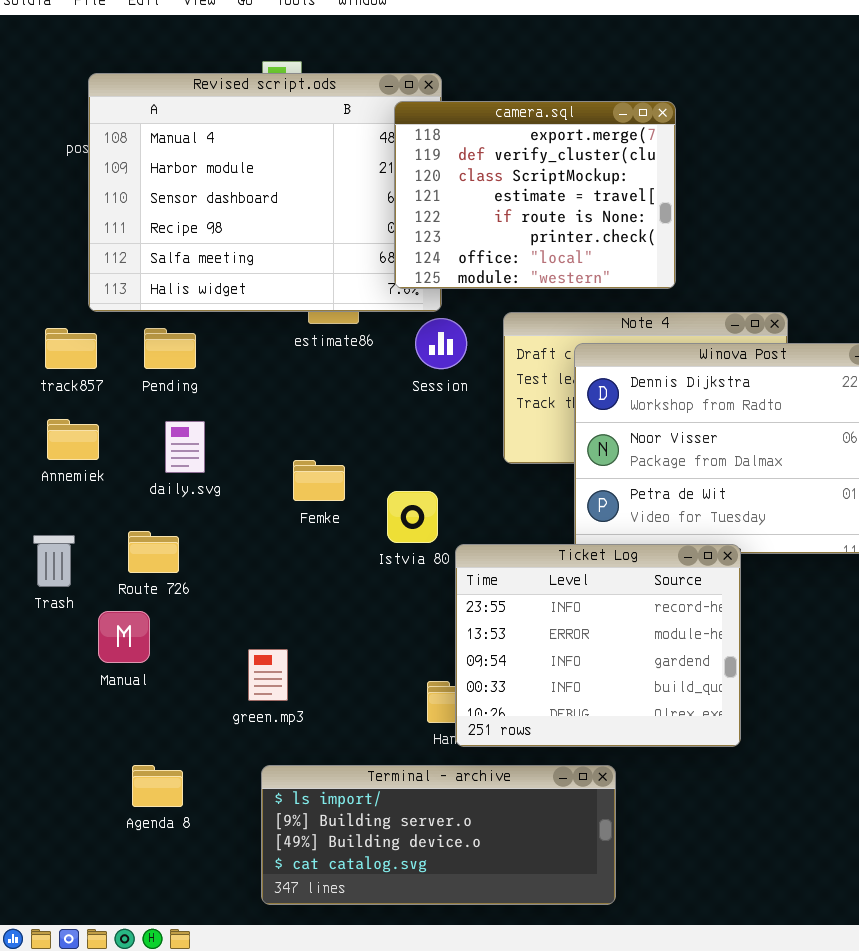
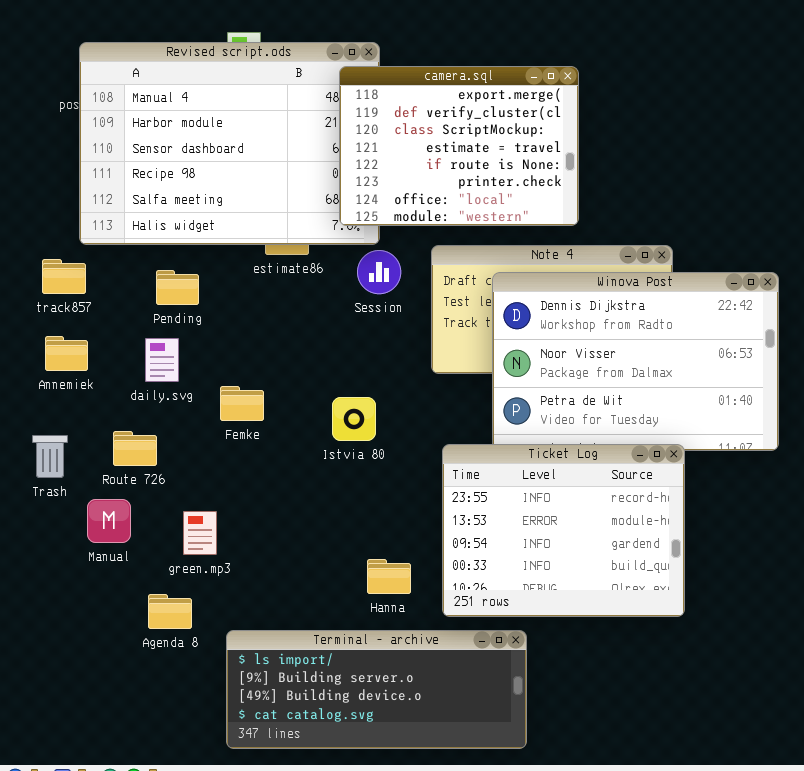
Pending: [144,328,196,369] -> [156,270,199,305], moved
Femke: [293,460,345,501] -> [220,386,264,421], moved
Ticket Log: [455,544,741,747] -> [442,444,685,617], moved
green.mp3: [248,649,288,701] -> [183,511,217,555], moved
Agenda 8: [132,765,183,807] -> [148,594,192,629], moved

